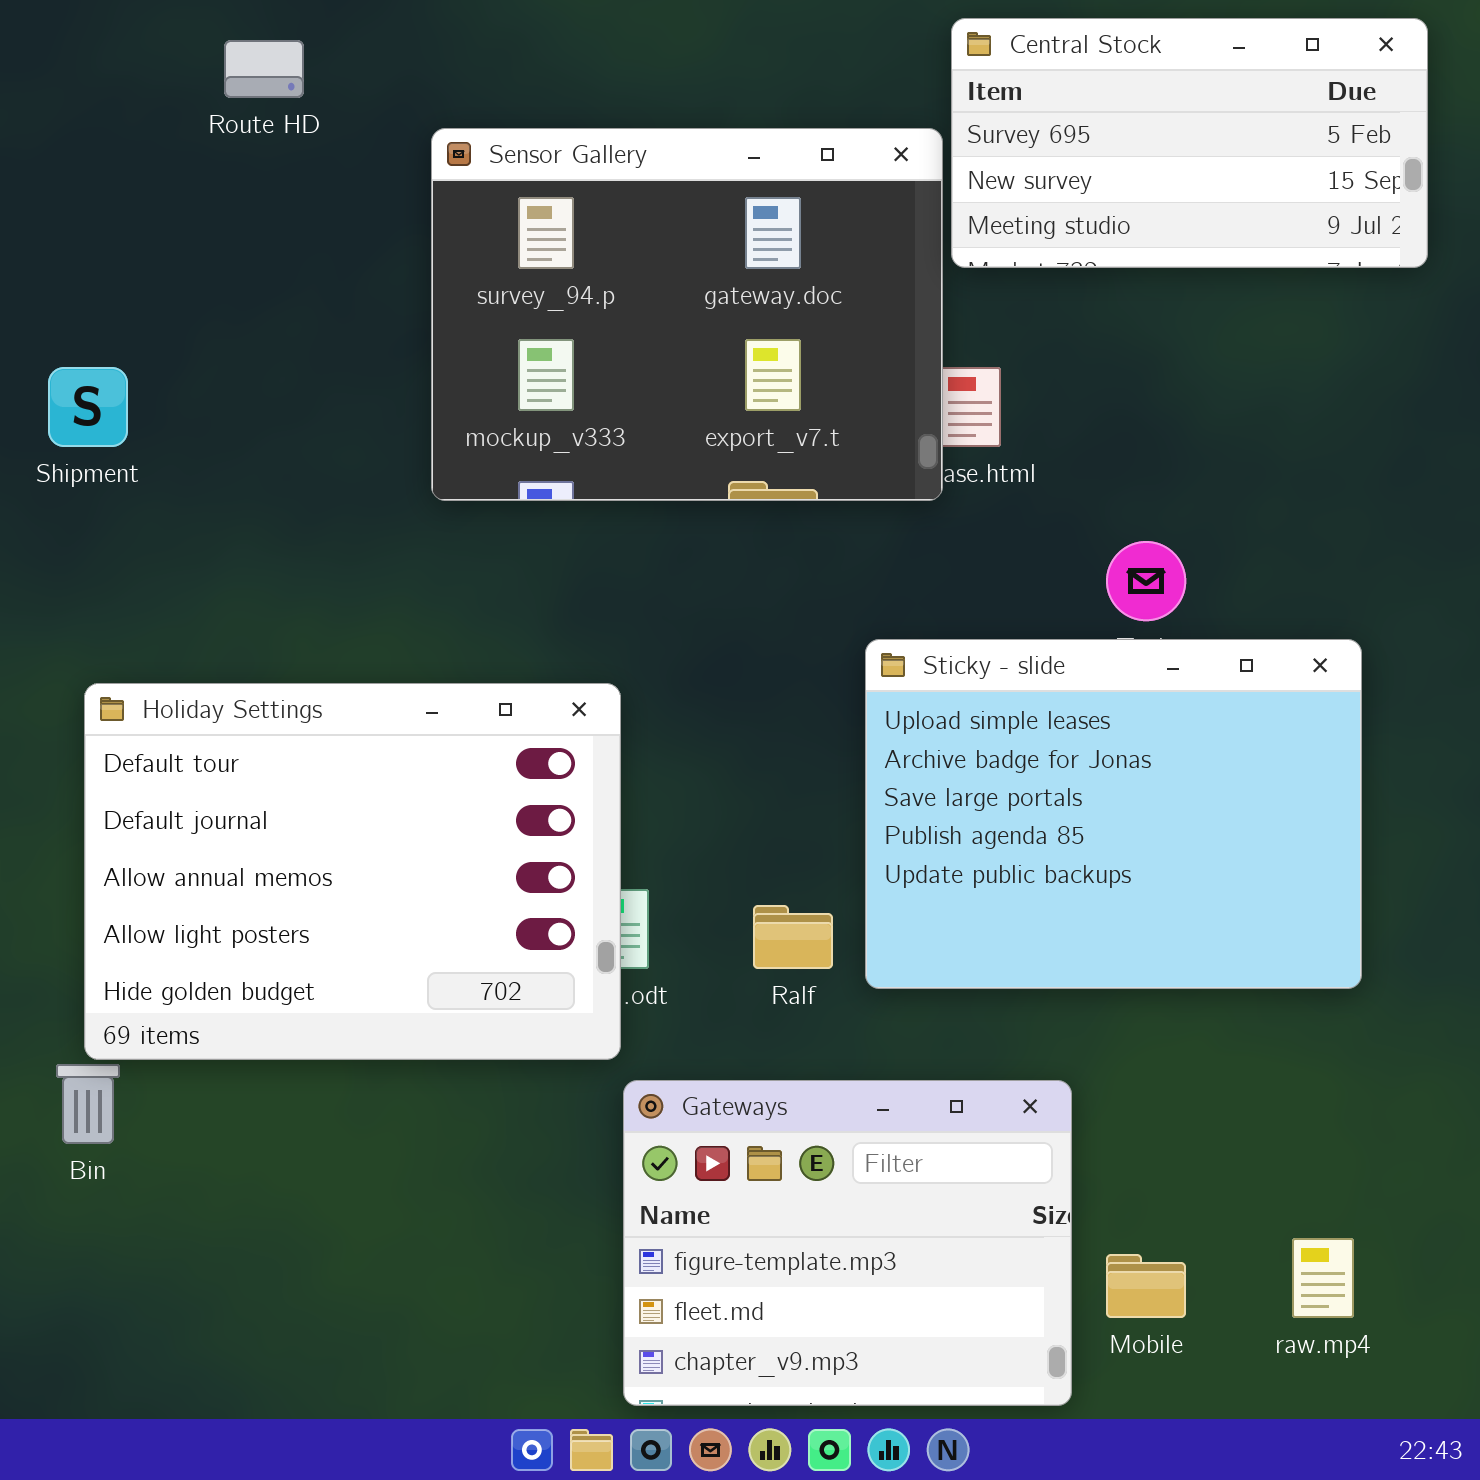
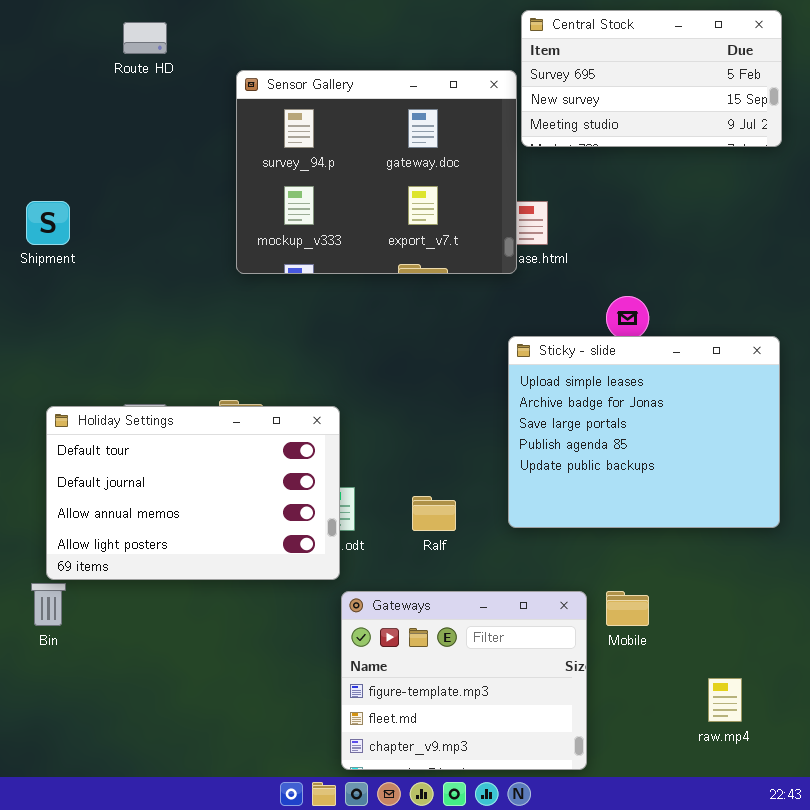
Sticky - slide: [865,639,1362,989] -> [508,336,780,528], moved
Holiday Settings: [84,683,621,1060] -> [46,406,340,580], resized
Mobile: [1106,1254,1186,1318] -> [606,591,649,626], moved

